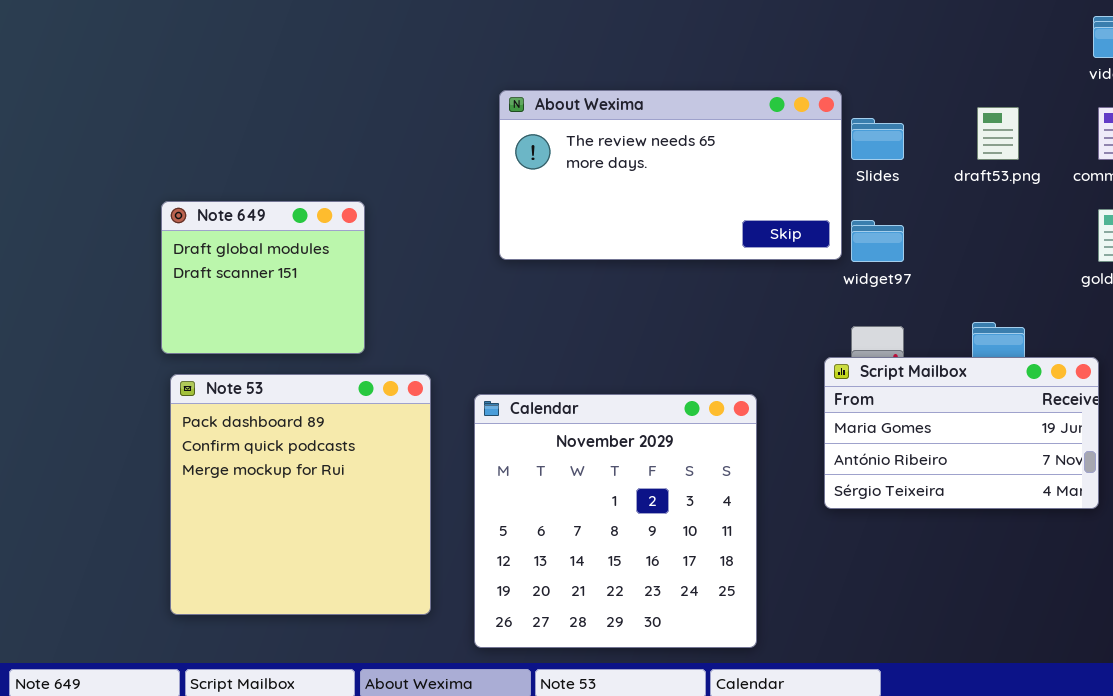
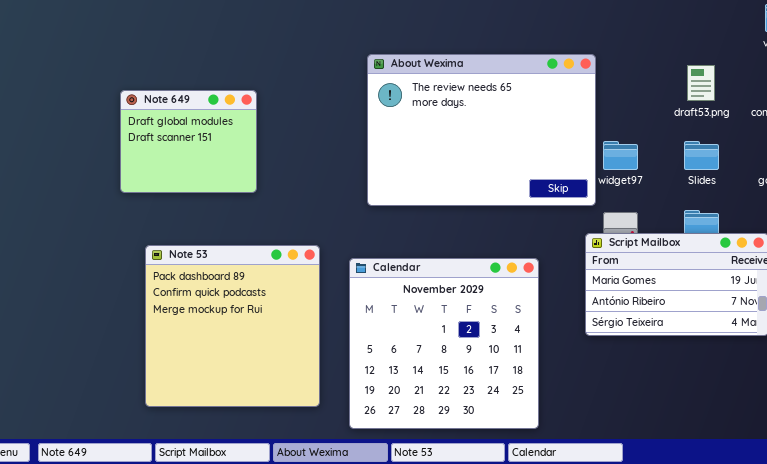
About Wexima: [499,90,842,260] -> [367,54,596,206], resized
Slides: [851,118,904,160] -> [684,141,719,170], moved
Note 649: [161,201,365,354] -> [120,90,257,193], moved

